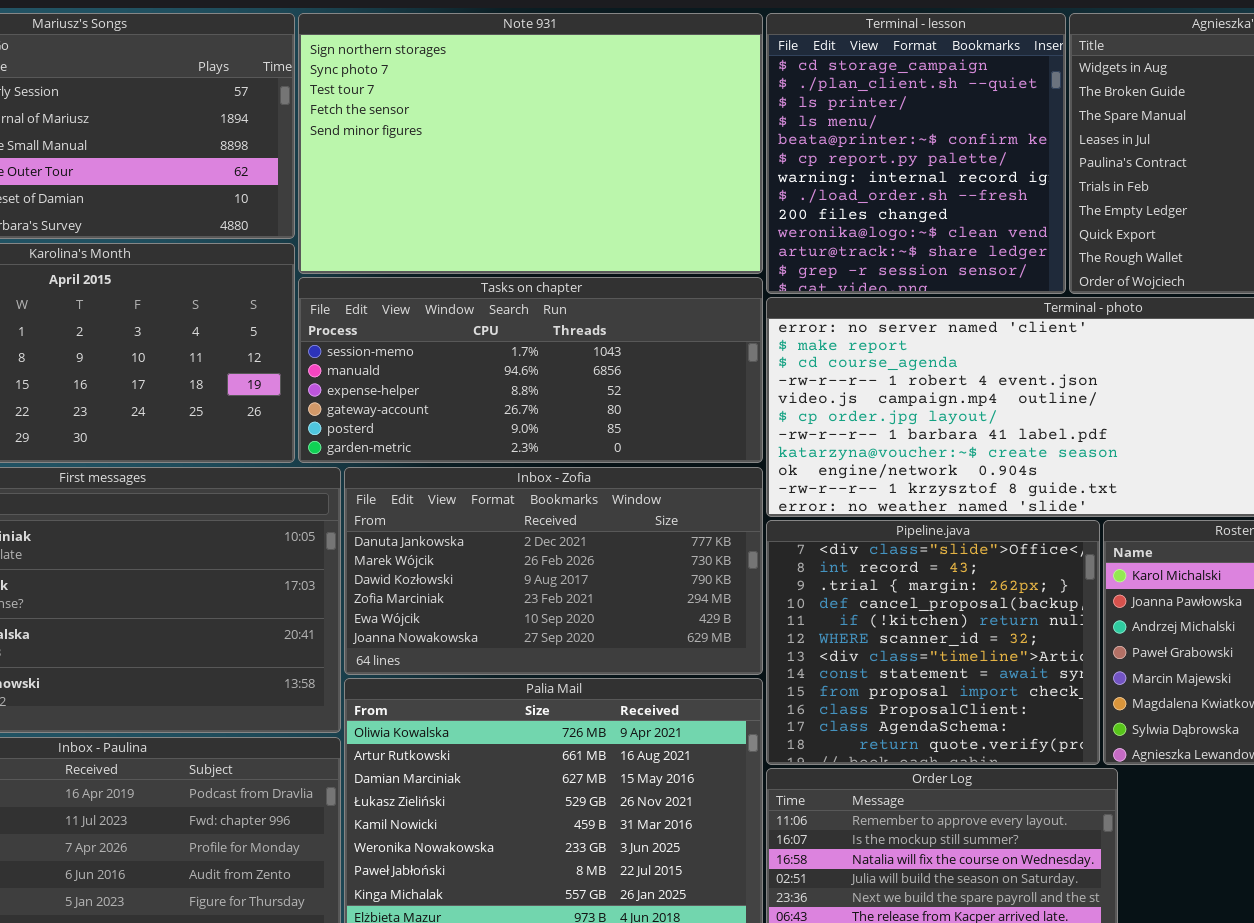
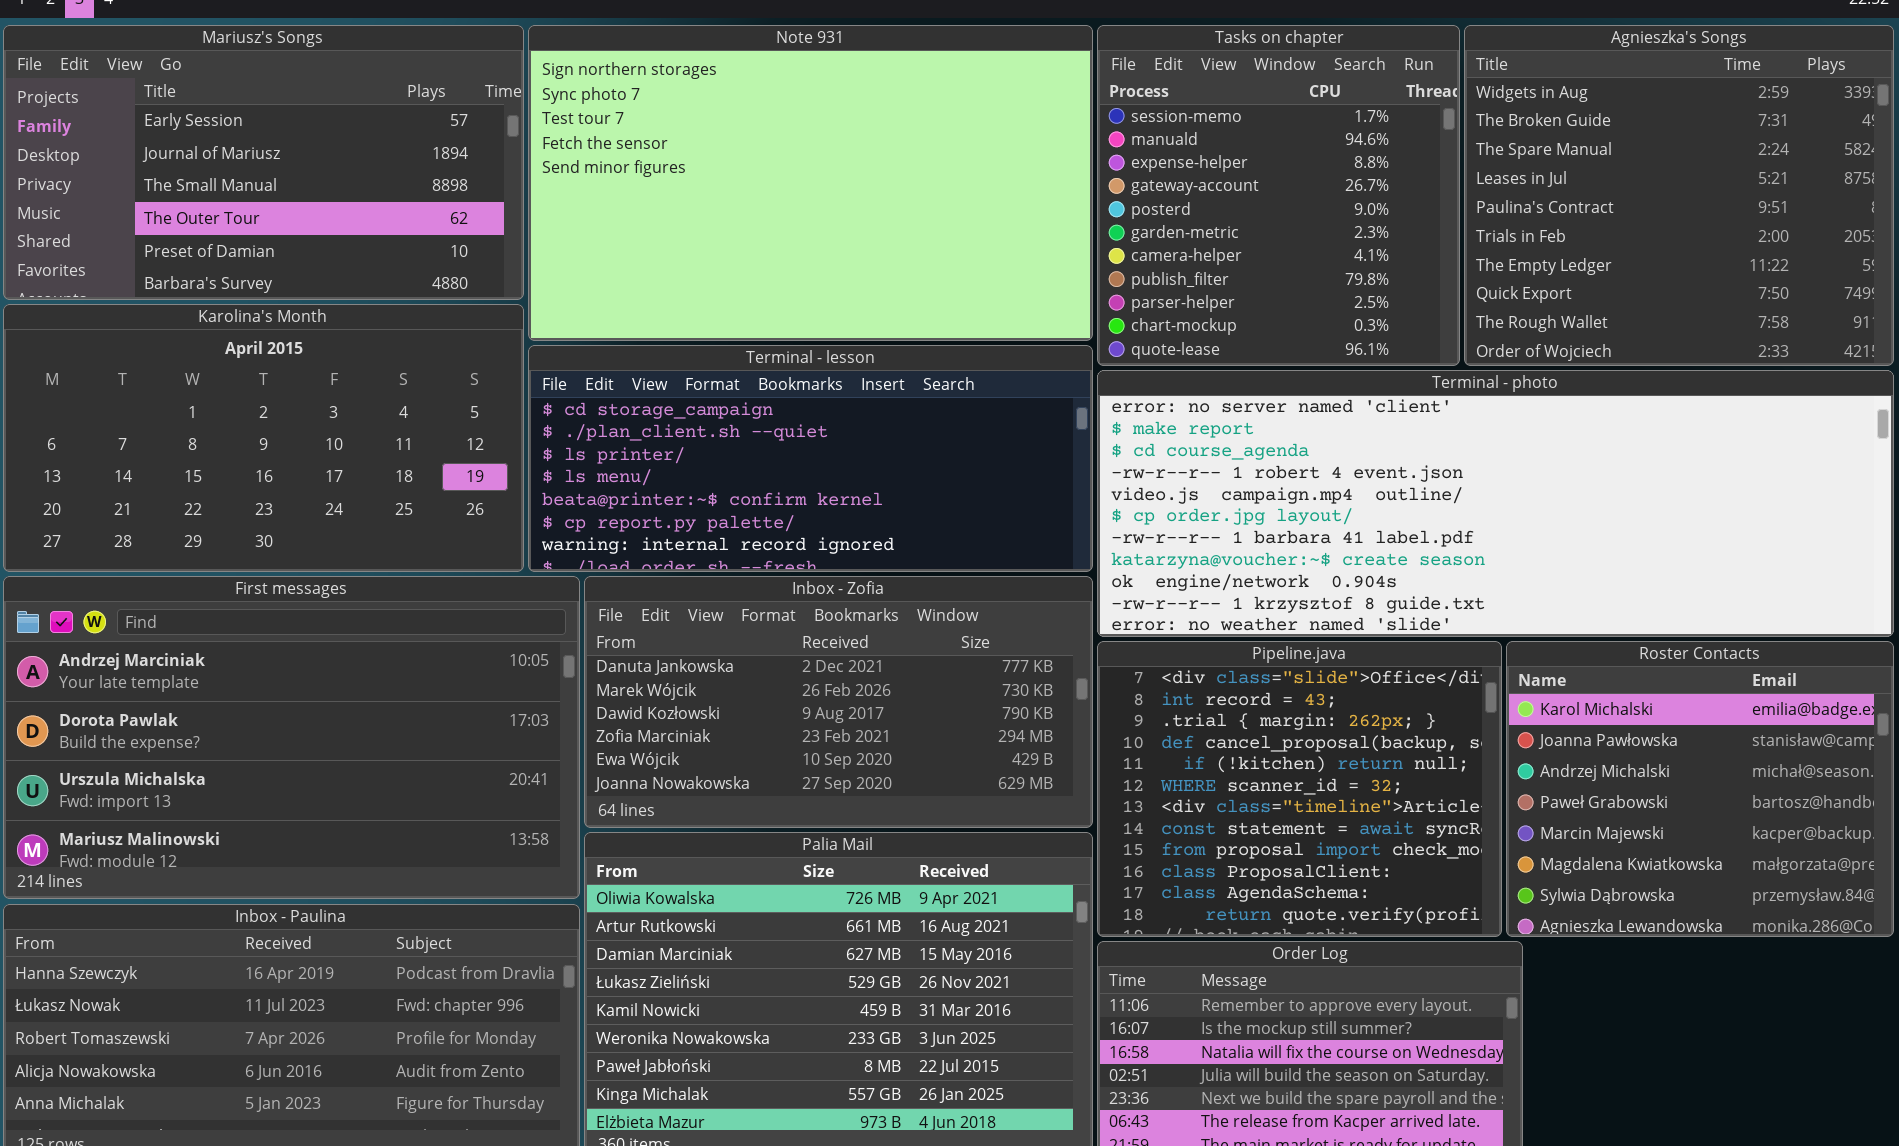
Terminal - lesson: [766,13,1066,294] -> [528,345,1093,572], moved, resized
Tasks on chapter: [298,277,763,463] -> [1097,25,1460,366], moved, resized

